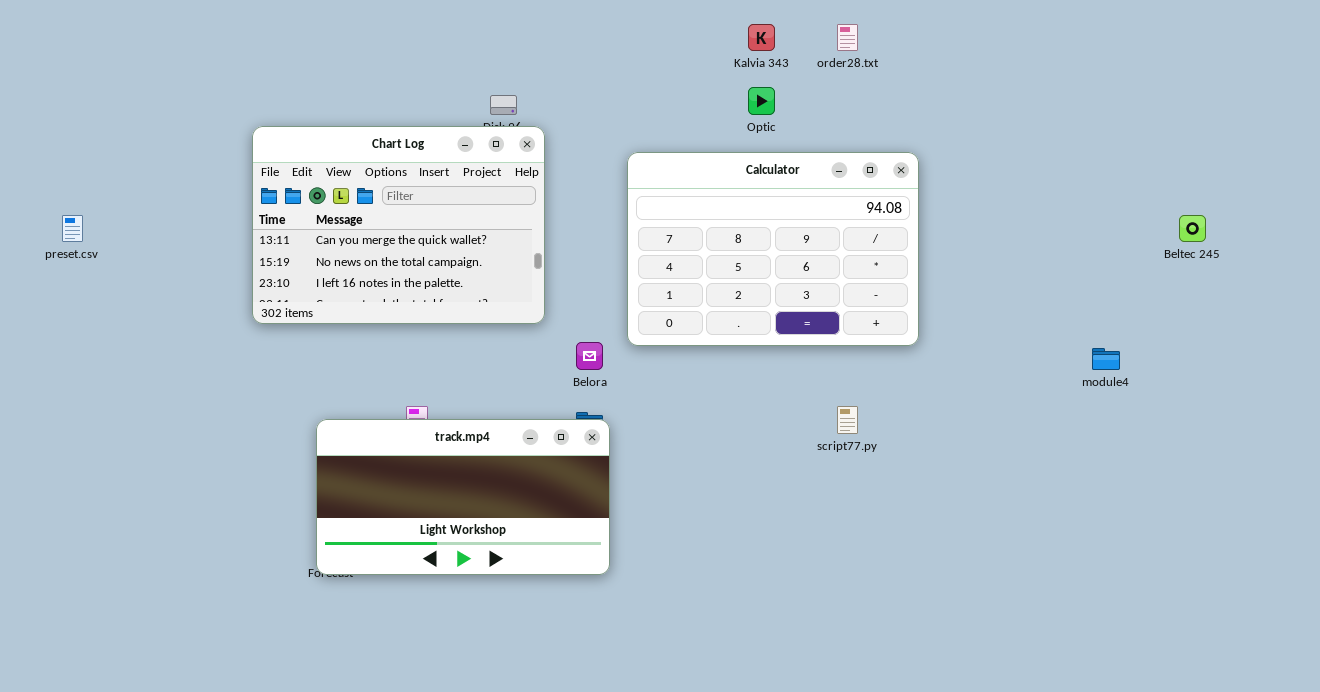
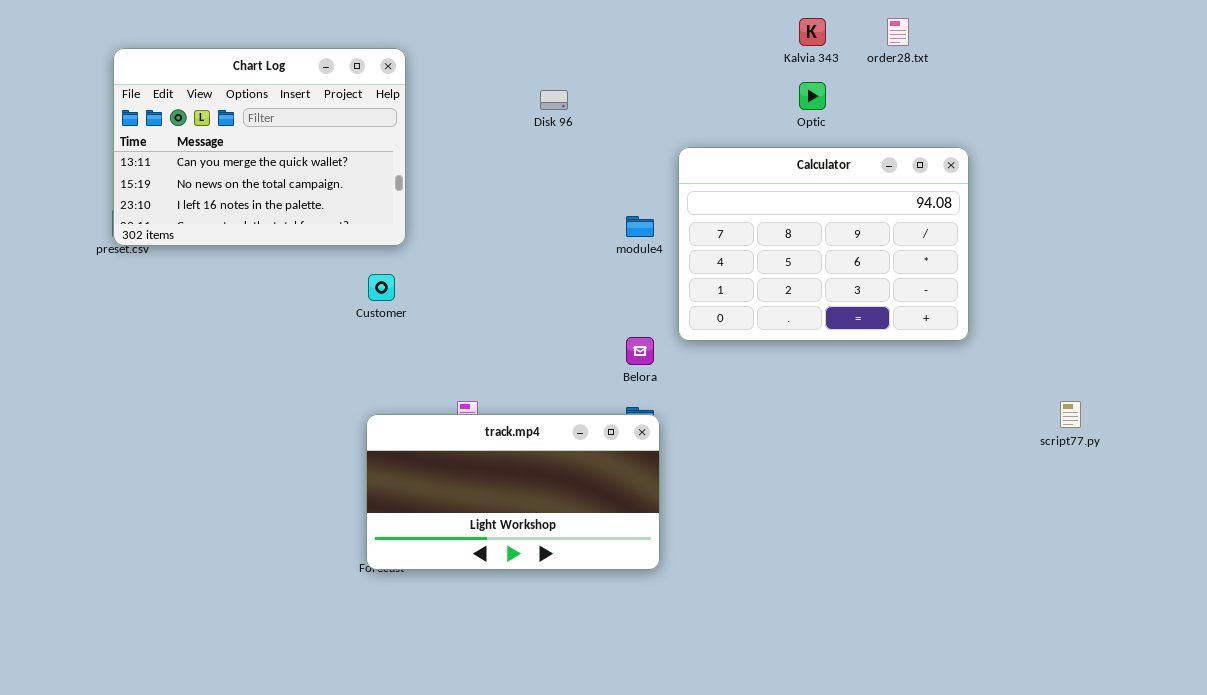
Chart Log: [252,126,545,324] -> [113,48,406,246], moved
module4: [1092,348,1120,370] -> [626,216,654,237], moved
script77.py: [837,406,858,434] -> [1060,401,1081,428], moved

